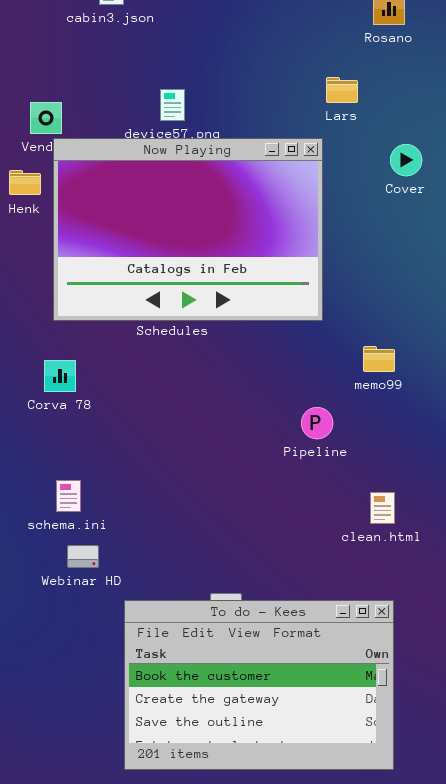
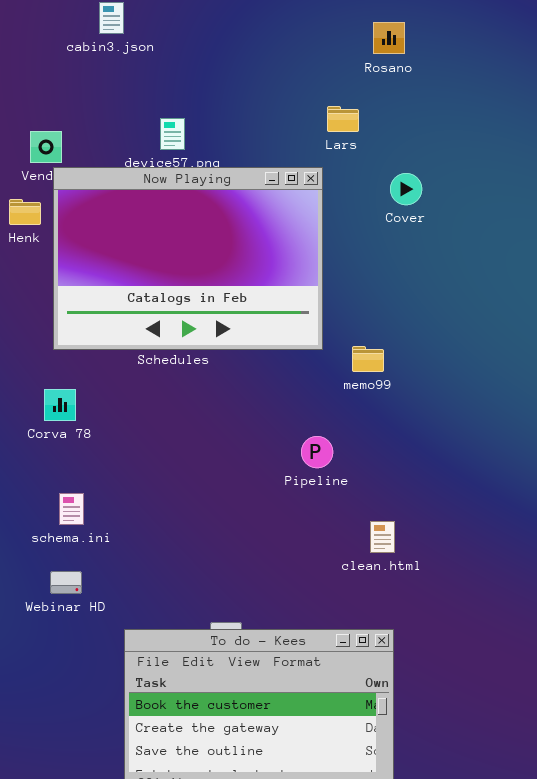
memo99: [363,346,395,372] -> [352,346,384,372], moved
schema.ini: [56,480,81,512] -> [59,493,84,525], moved
Webinar HD: [67,545,99,568] -> [50,571,82,594], moved

